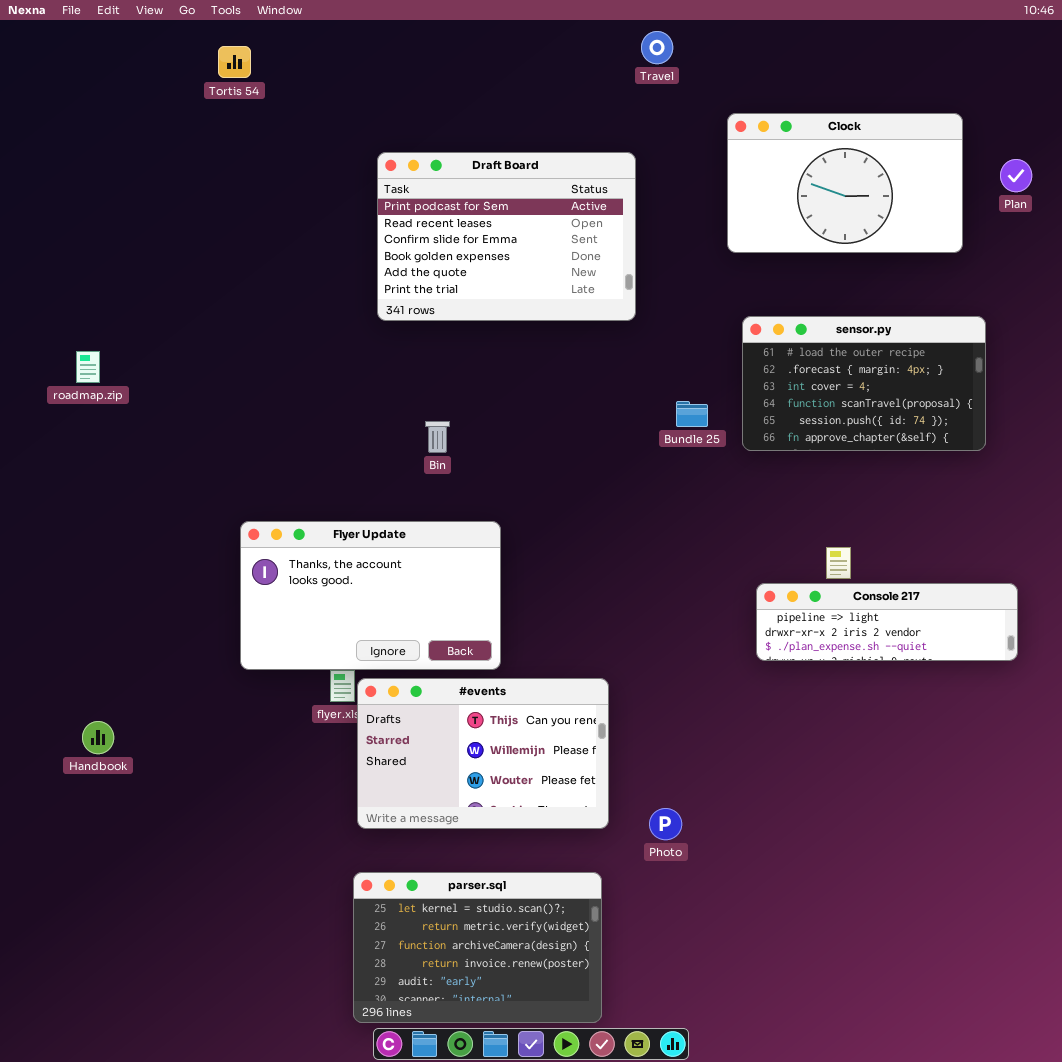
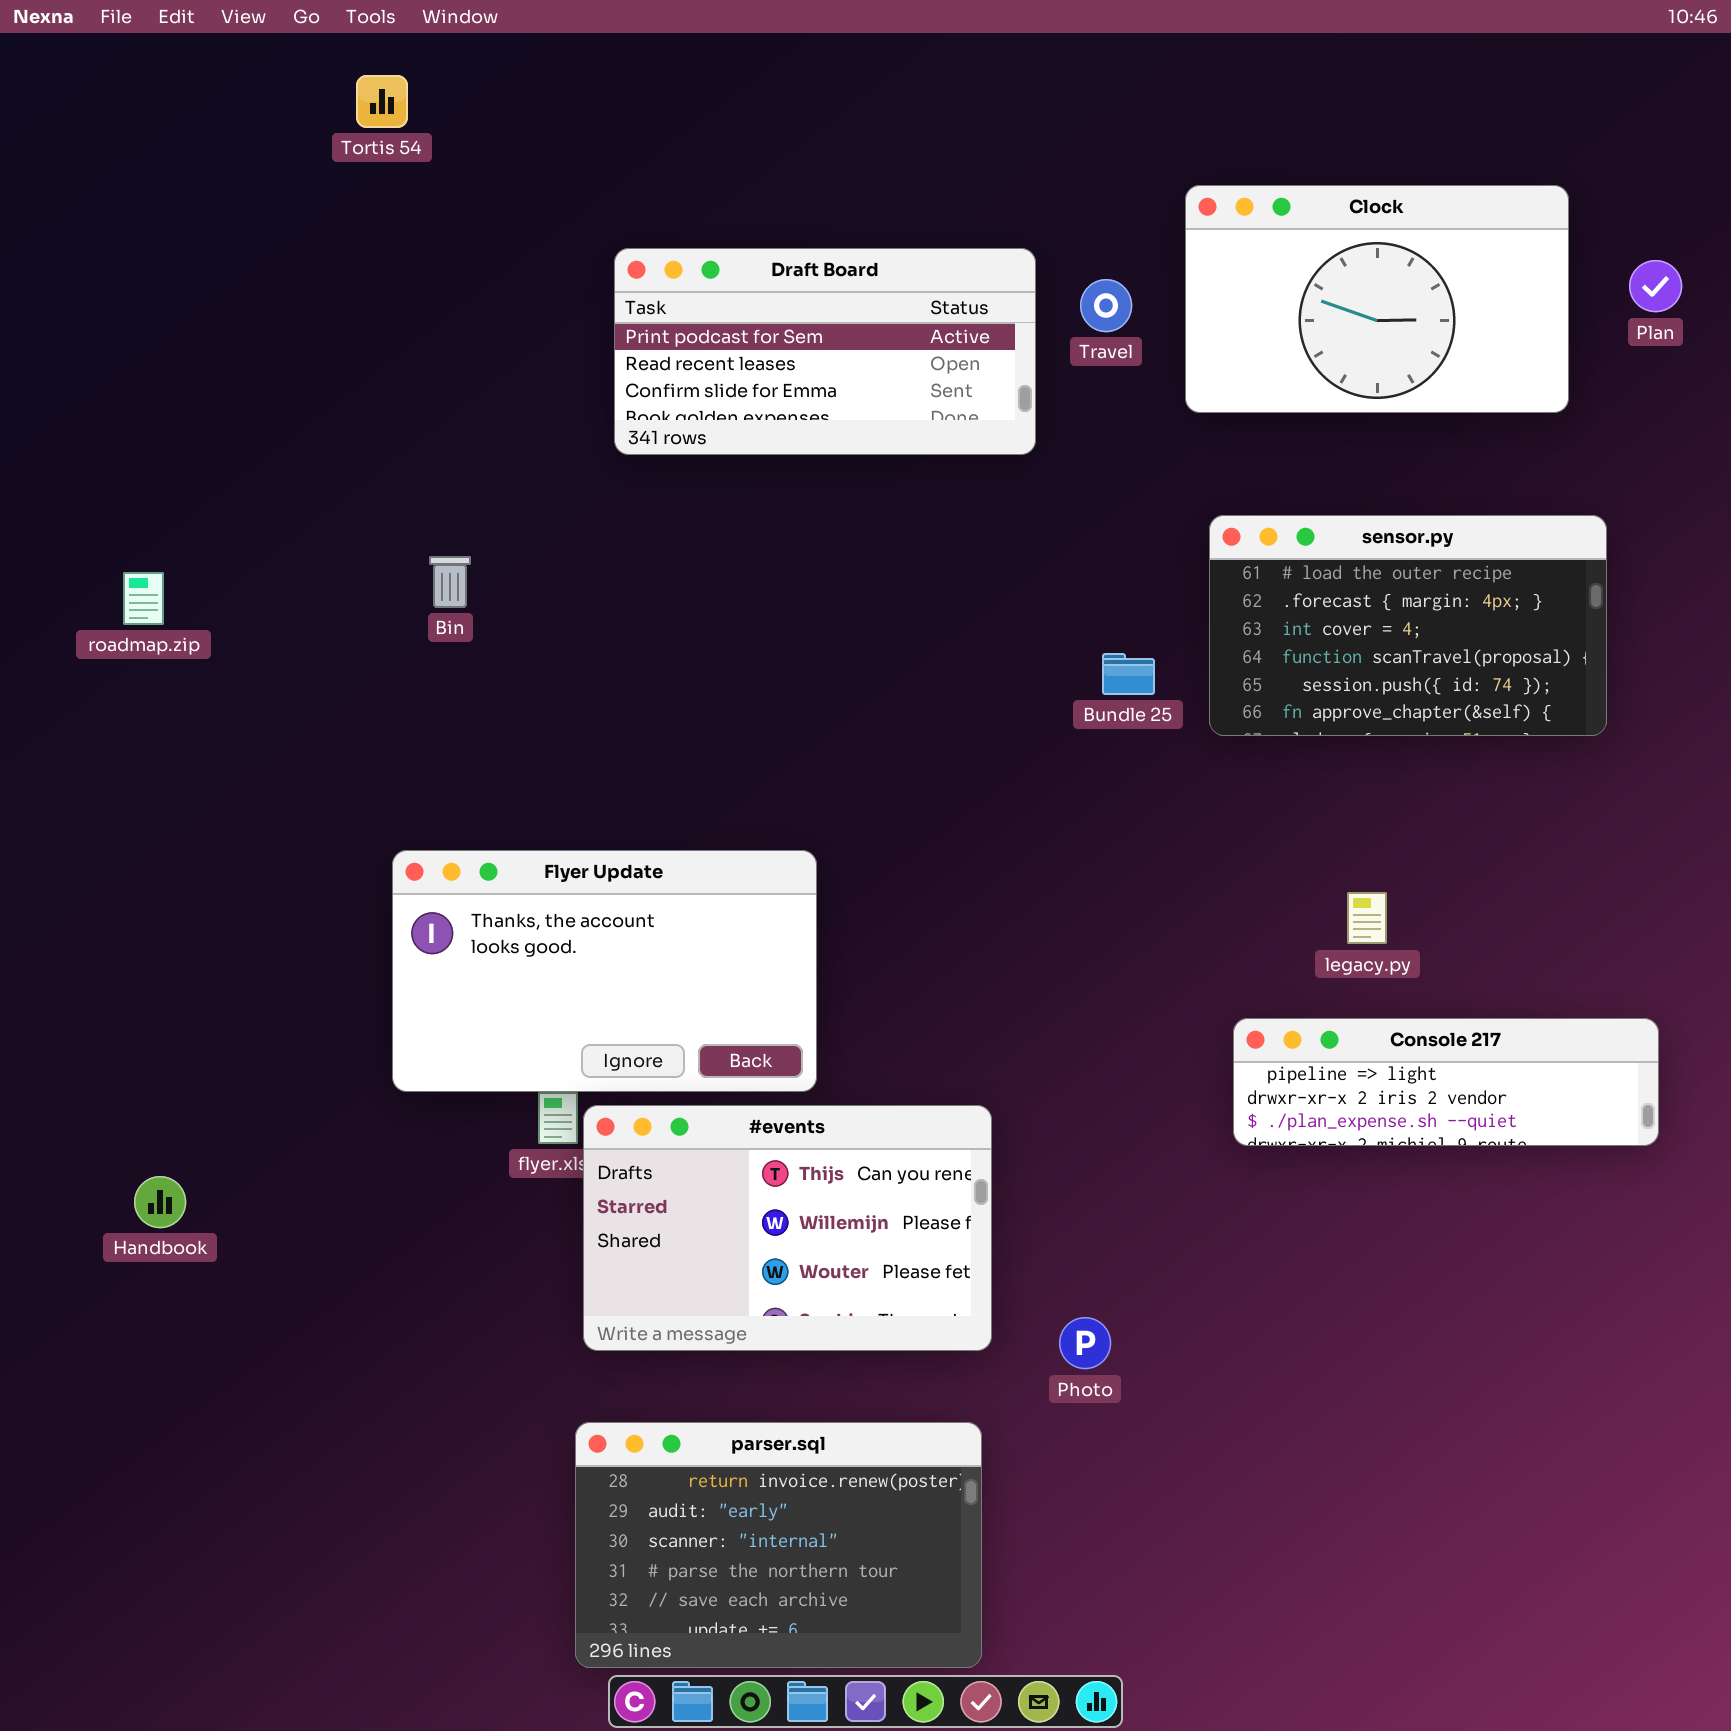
Travel: [641,31,673,64] -> [1080,279,1132,332], moved
Draft Board: [377,152,636,321] -> [614,248,1036,455], resized
Bin: [425,421,450,453] -> [429,556,471,608], moved
Console 217: [756,583,1018,661] -> [1233,1018,1659,1146], moved
parser.sql: [353,872,602,1023] -> [575,1422,982,1668], scrolled down 3 rows

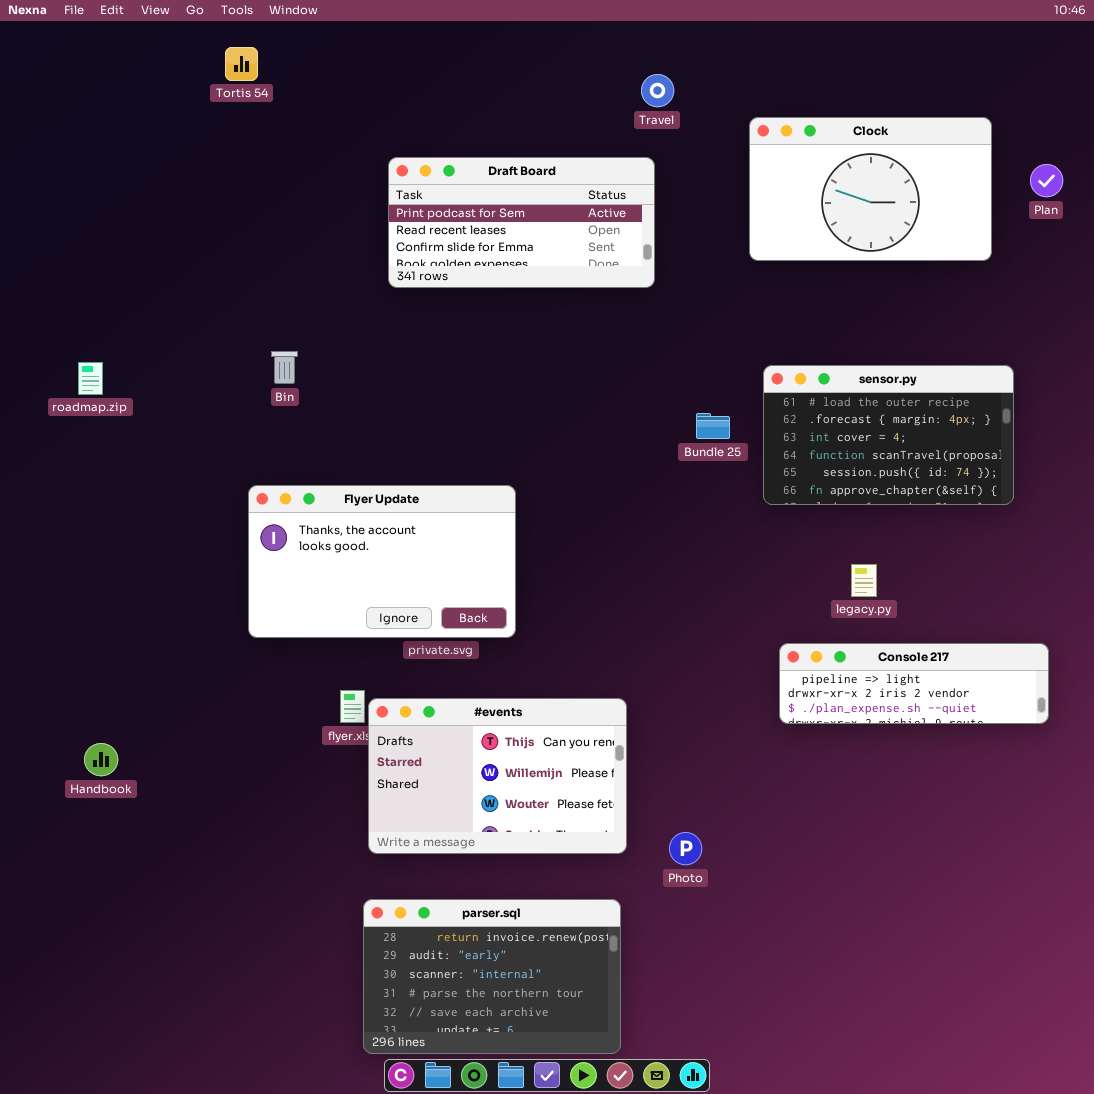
Travel: [1080,279,1132,332] -> [641,74,674,107], moved
sensor.py: [1209,515,1607,736] -> [763,365,1014,505], moved
Flyer Update: [392,850,817,1092] -> [248,485,516,638], moved

